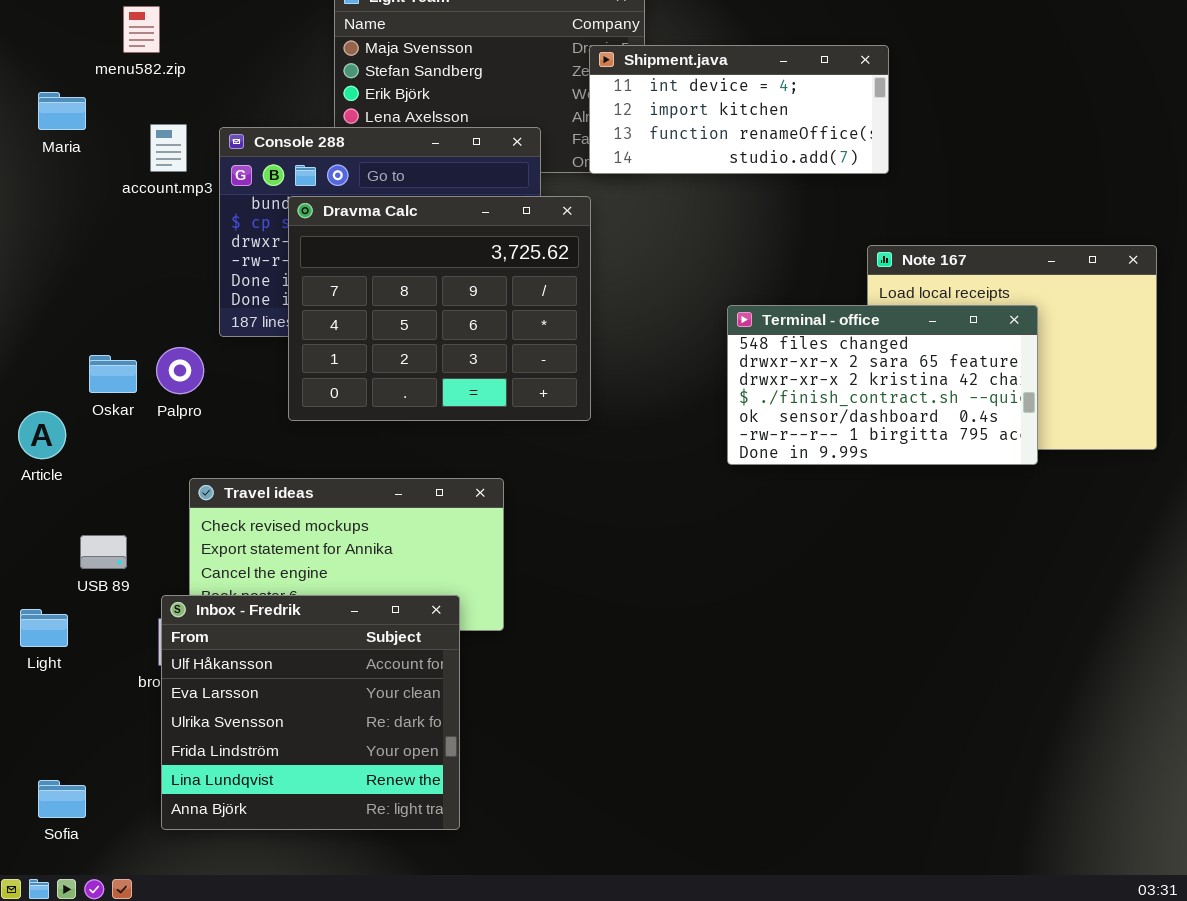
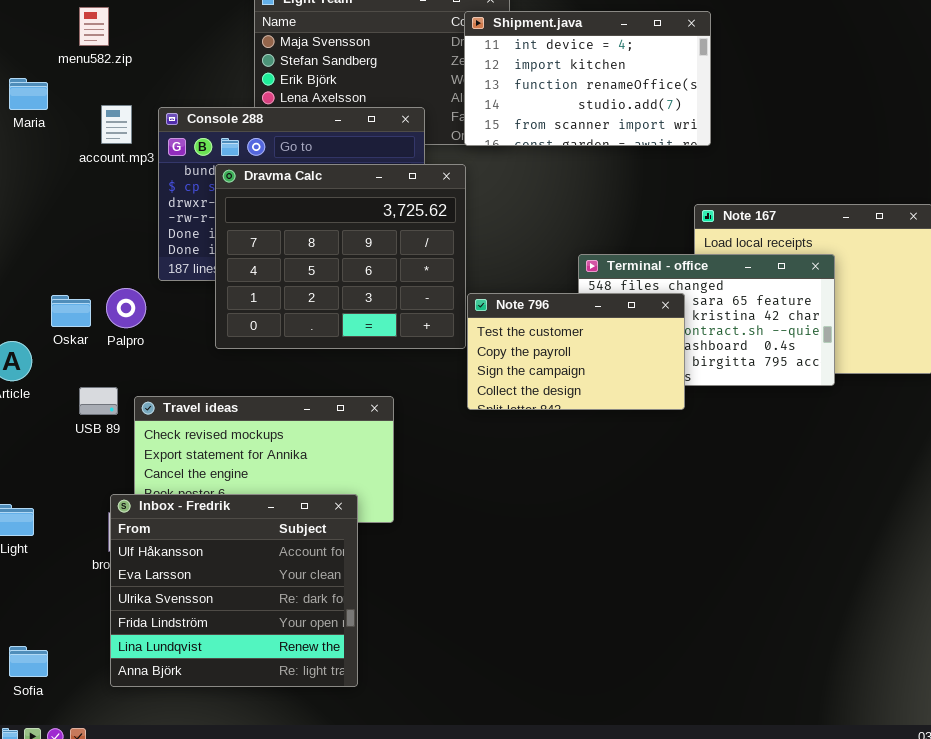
Shipment.java: [589,45,889,174] -> [464,11,711,146], resized
Note 796: none -> [467,293,685,410], opened
USB 89: [80,535,127,569] -> [79,387,118,415], moved

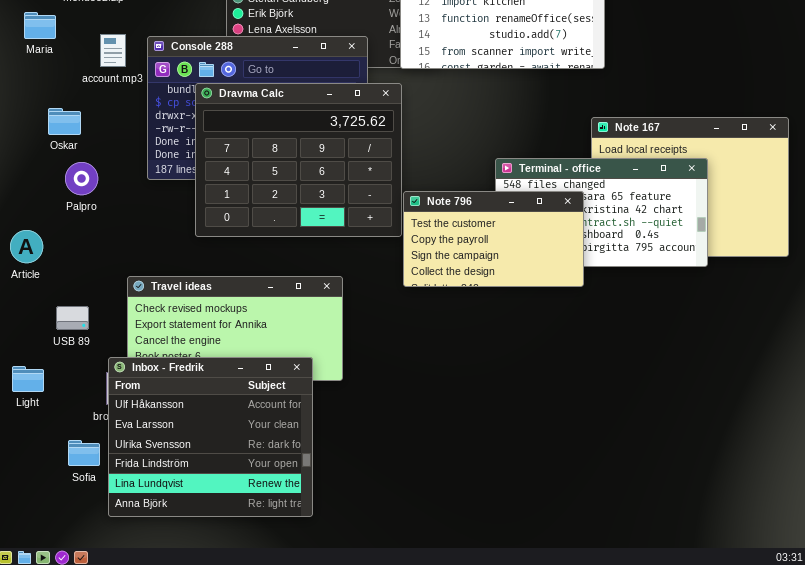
Palpro: [106,288,146,328] -> [65,162,98,195], moved
Oskar: [51,295,91,327] -> [48,108,81,135], moved
USB 89: [79,387,118,415] -> [56,306,89,330], moved
Sofia: [9,646,48,677] -> [68,440,100,466], moved

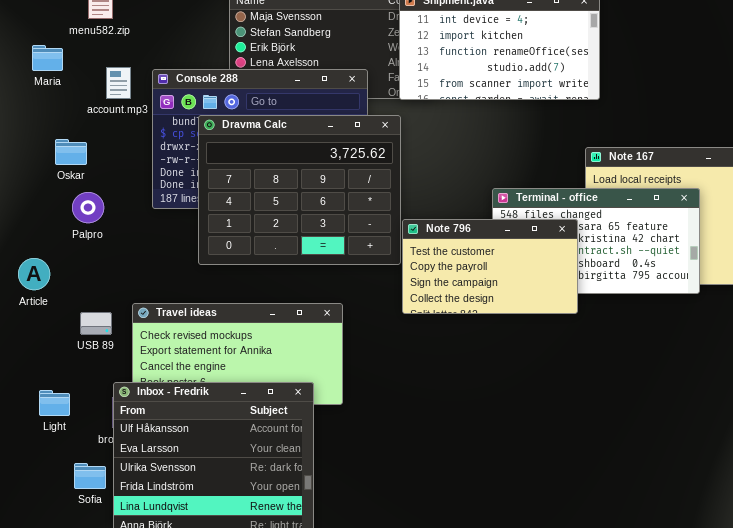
USB 89: [56,306,89,330] -> [80,312,112,335], moved
Light: [12,366,44,392] -> [39,390,70,416], moved

